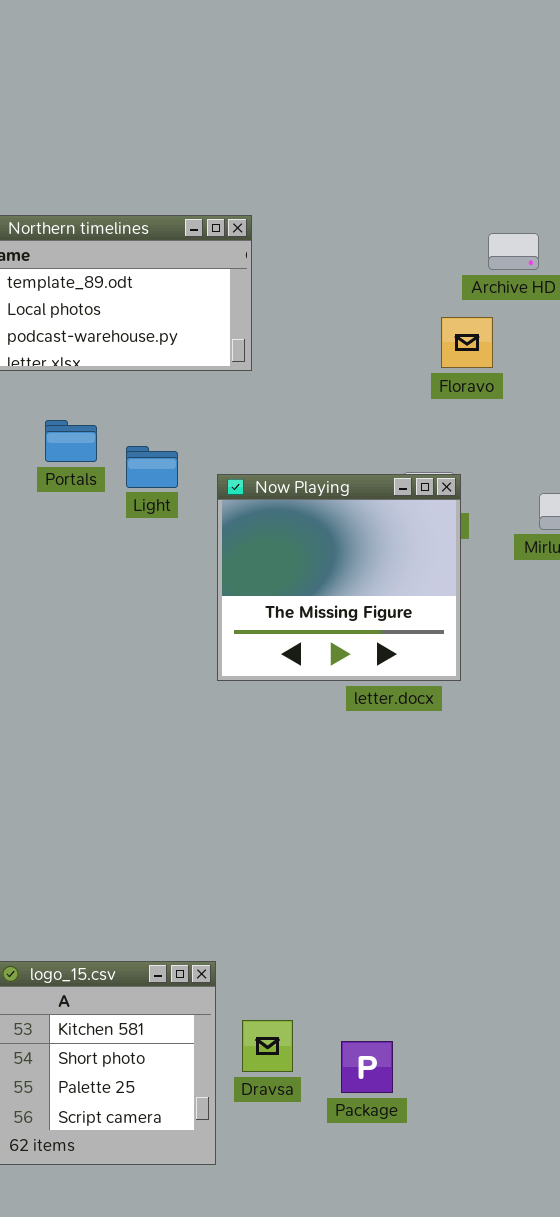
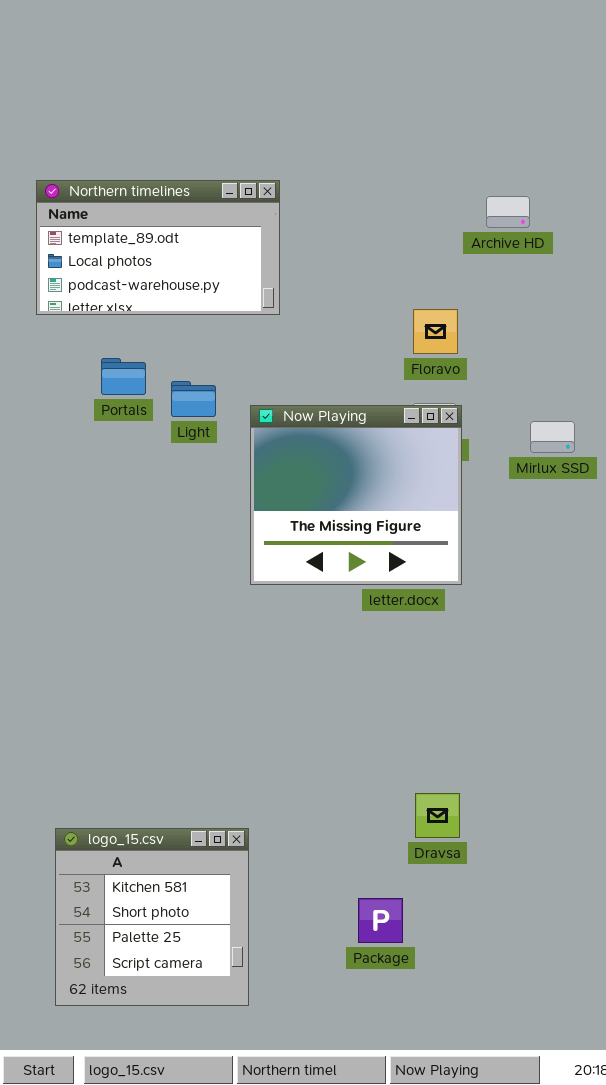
Floravo: [441,317,493,368] -> [413,309,458,354], moved
Dravsa: [242,1020,293,1072] -> [415,793,460,838], moved

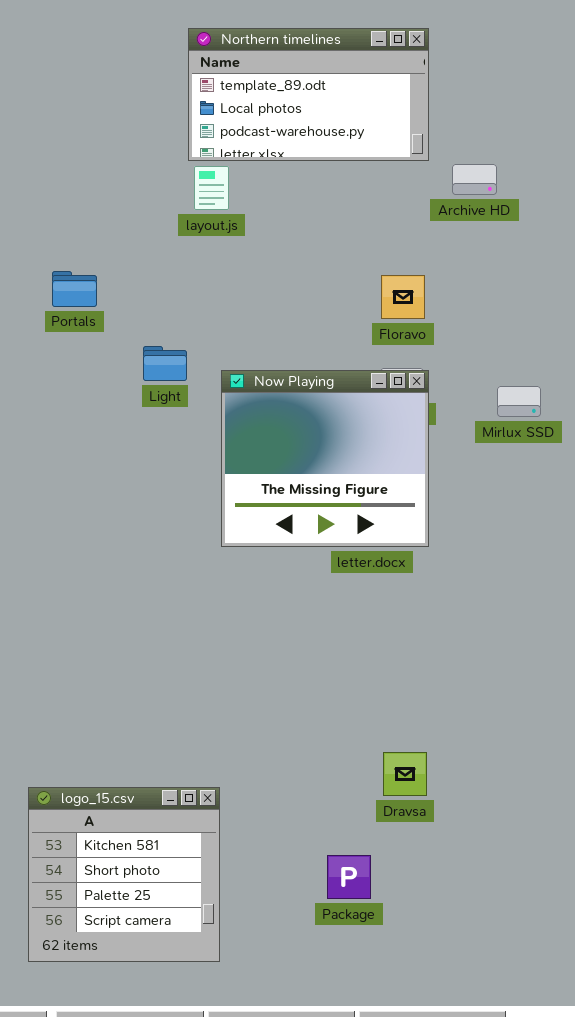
Northern timelines: [36,180,280,315] -> [188,28,429,161], moved
Portals: [101,358,146,395] -> [52,271,97,307], moved

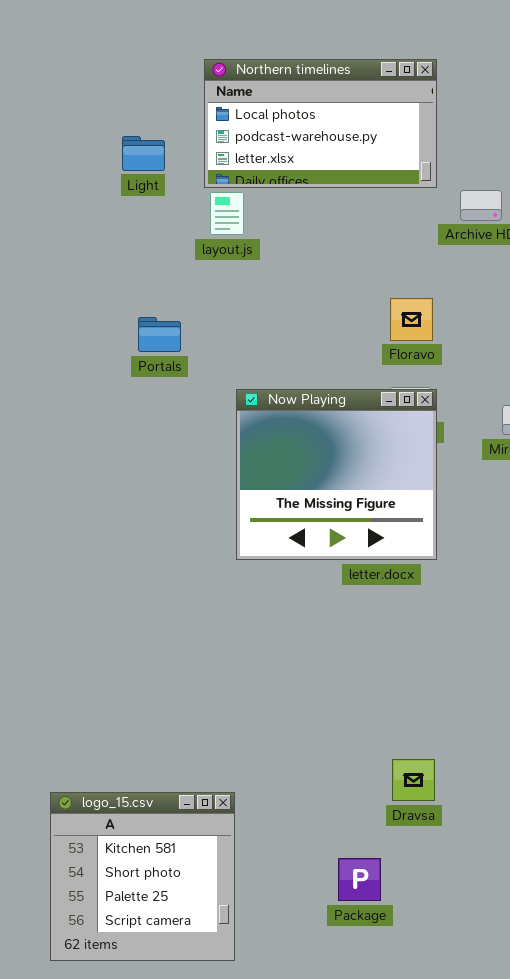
Northern timelines: [188,28,429,161] -> [204,59,437,188], scrolled down 1 row
Portals: [52,271,97,307] -> [138,317,181,352], moved
Light: [143,346,187,381] -> [122,136,165,171], moved

